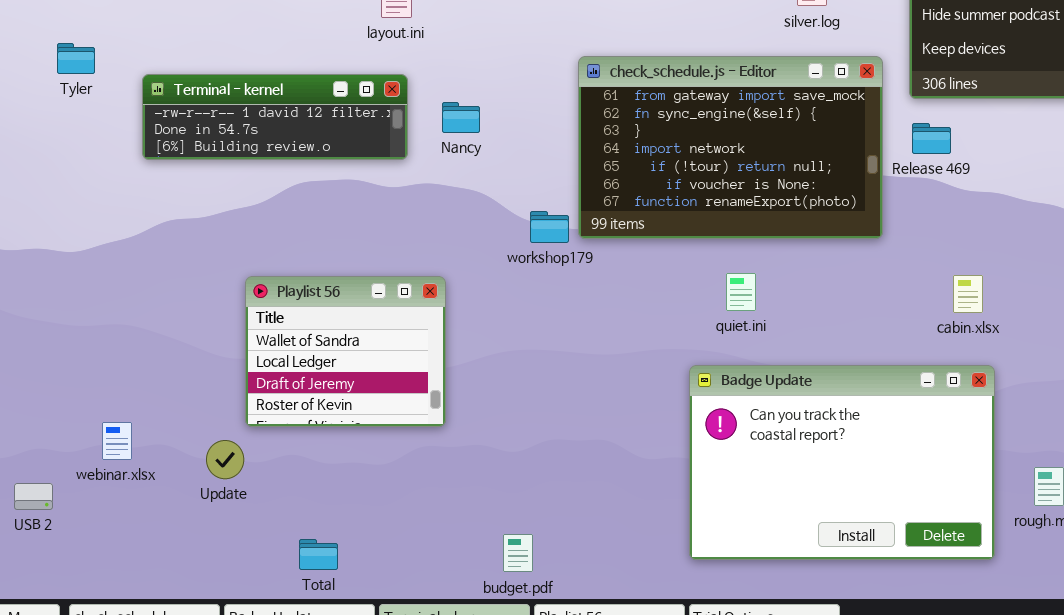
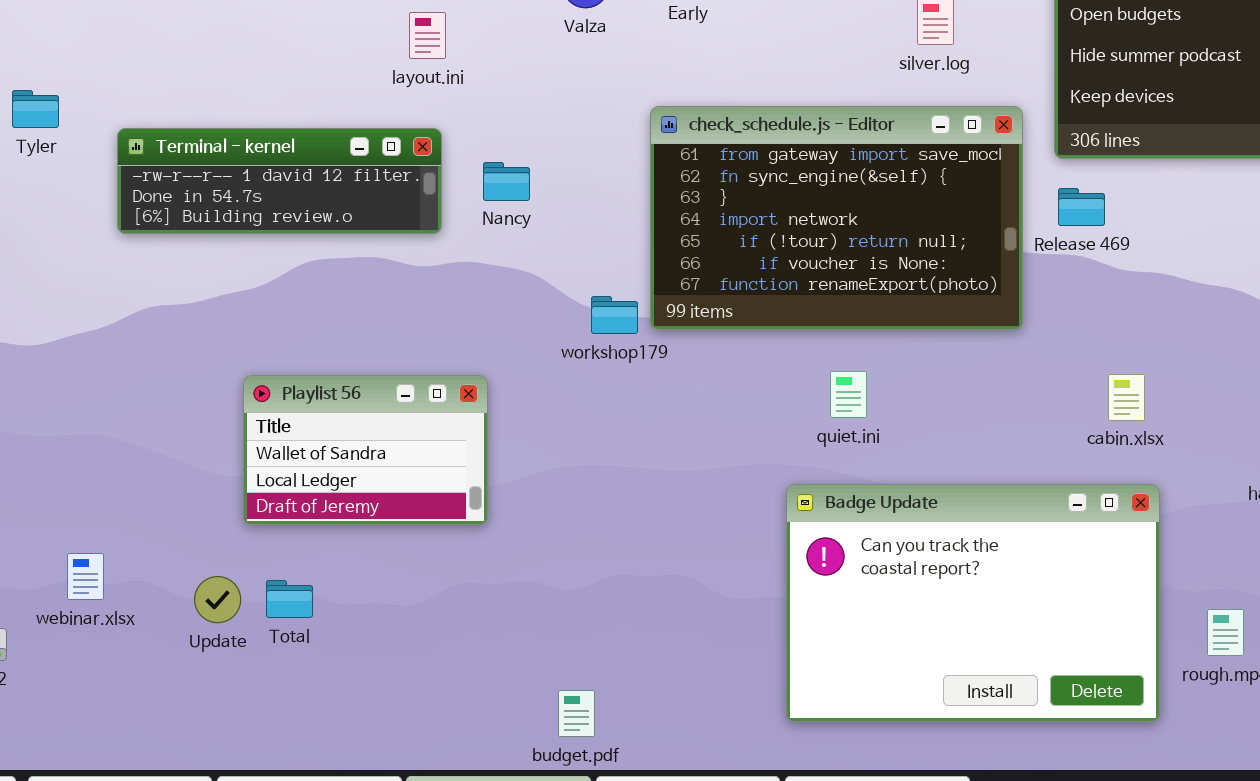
Playlist 56: [245,276,446,427] -> [243,375,488,525], resized
Total: [299,539,338,570] -> [266,580,313,618], moved

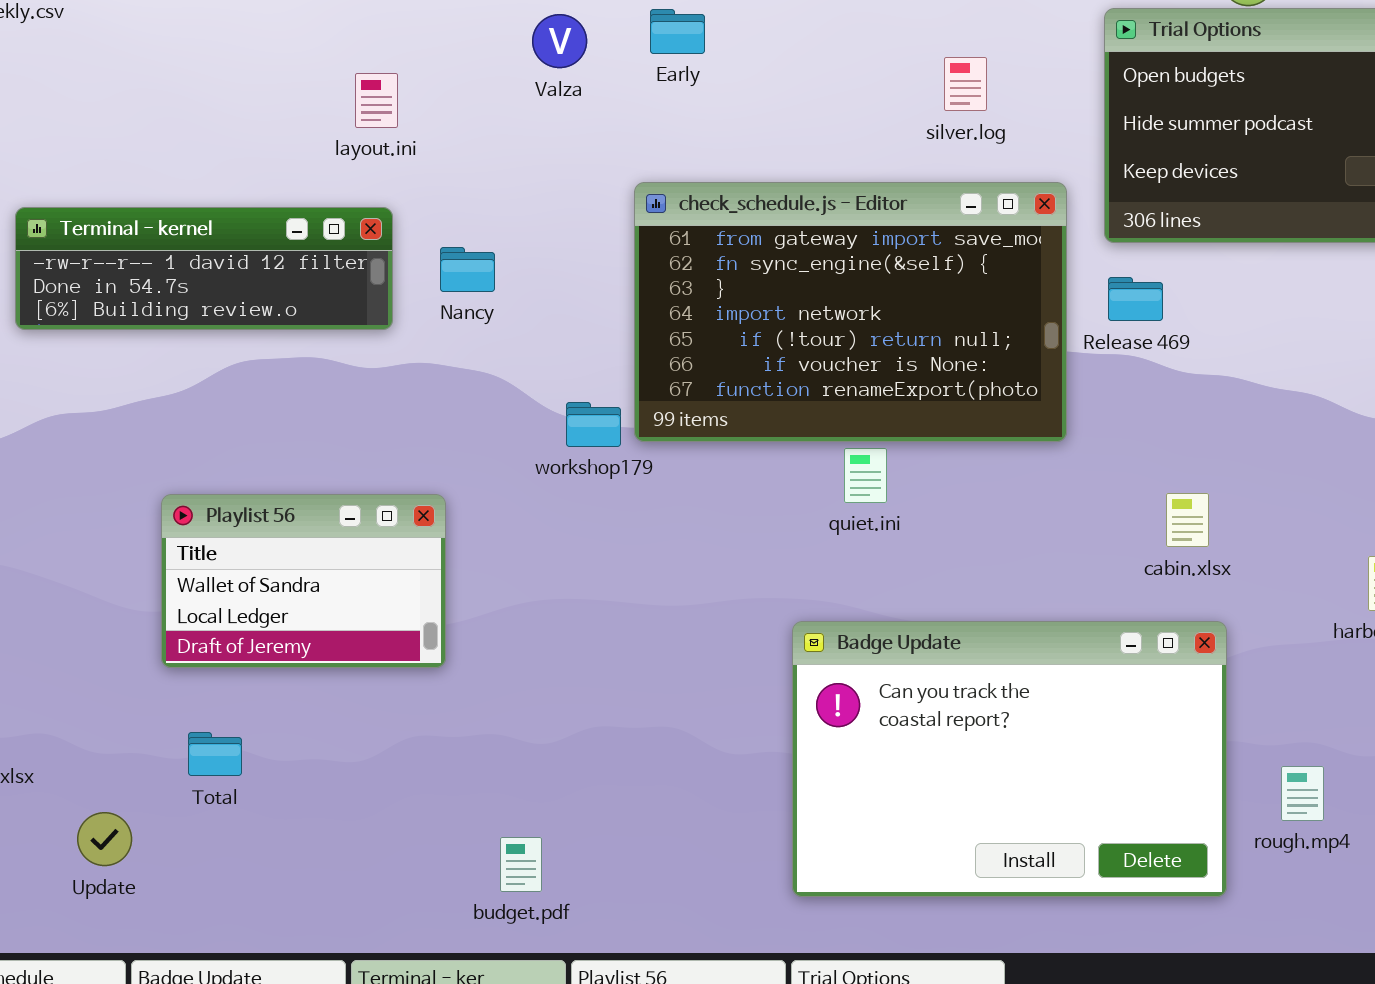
quiet.ini: [830,371,867,418] -> [844,448,887,503], moved
Update: [194,576,241,623] -> [77,812,132,866], moved
budget.pdf: [558,690,595,737] -> [500,837,542,892], moved

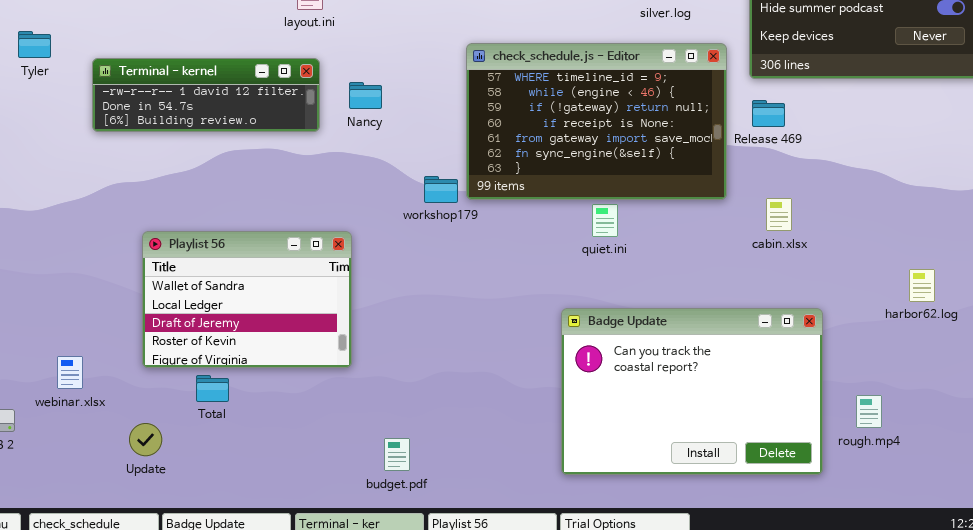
check_schedule.js - Editor: [634,182,1067,442] -> [466,43,727,200], scrolled up 4 rows
cabin.xlsx: [1166,493,1209,547] -> [766,198,792,231], moved
Playlist 56: [161,494,446,668] -> [142,231,352,368], resized

